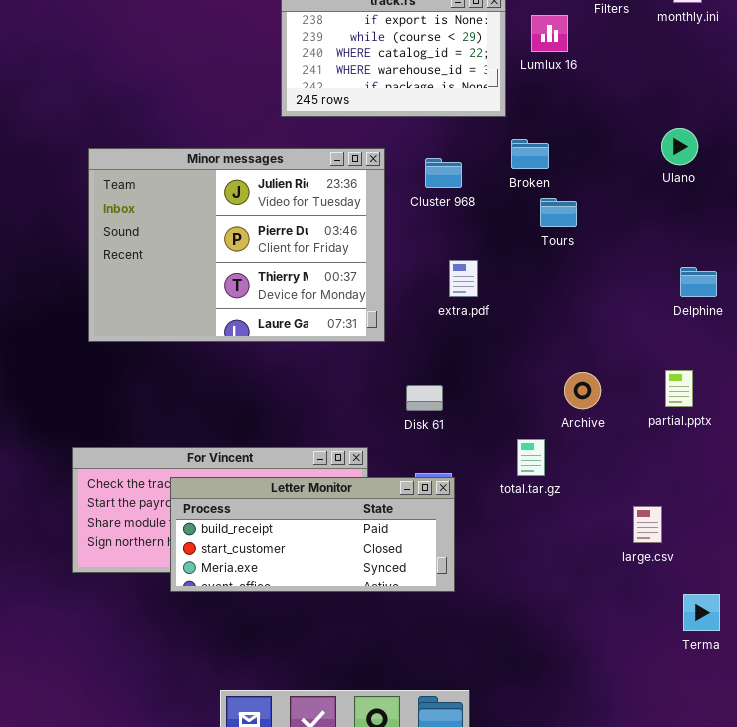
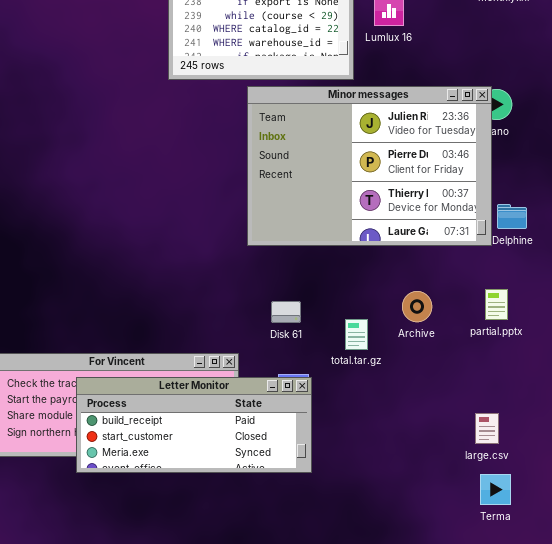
Minor messages: [88,148,385,342] -> [247,86,492,246], moved
total.tar.gz: [517,439,545,476] -> [345,319,368,350], moved
large.csv: [633,506,662,543] -> [475,413,499,444], moved
Terma: [683,594,720,631] -> [480,474,511,505], moved

